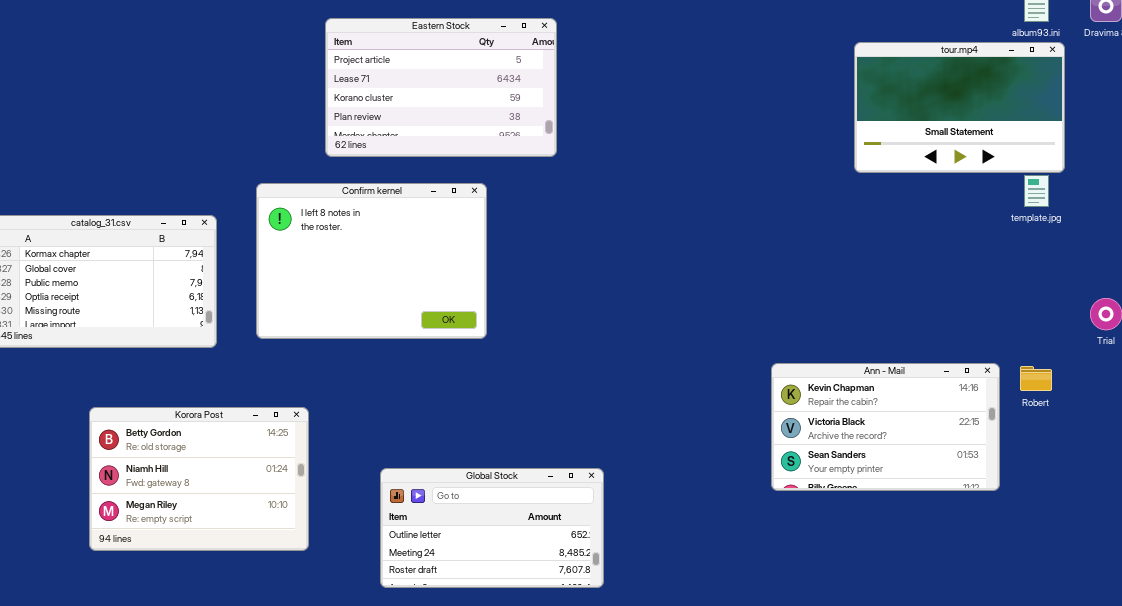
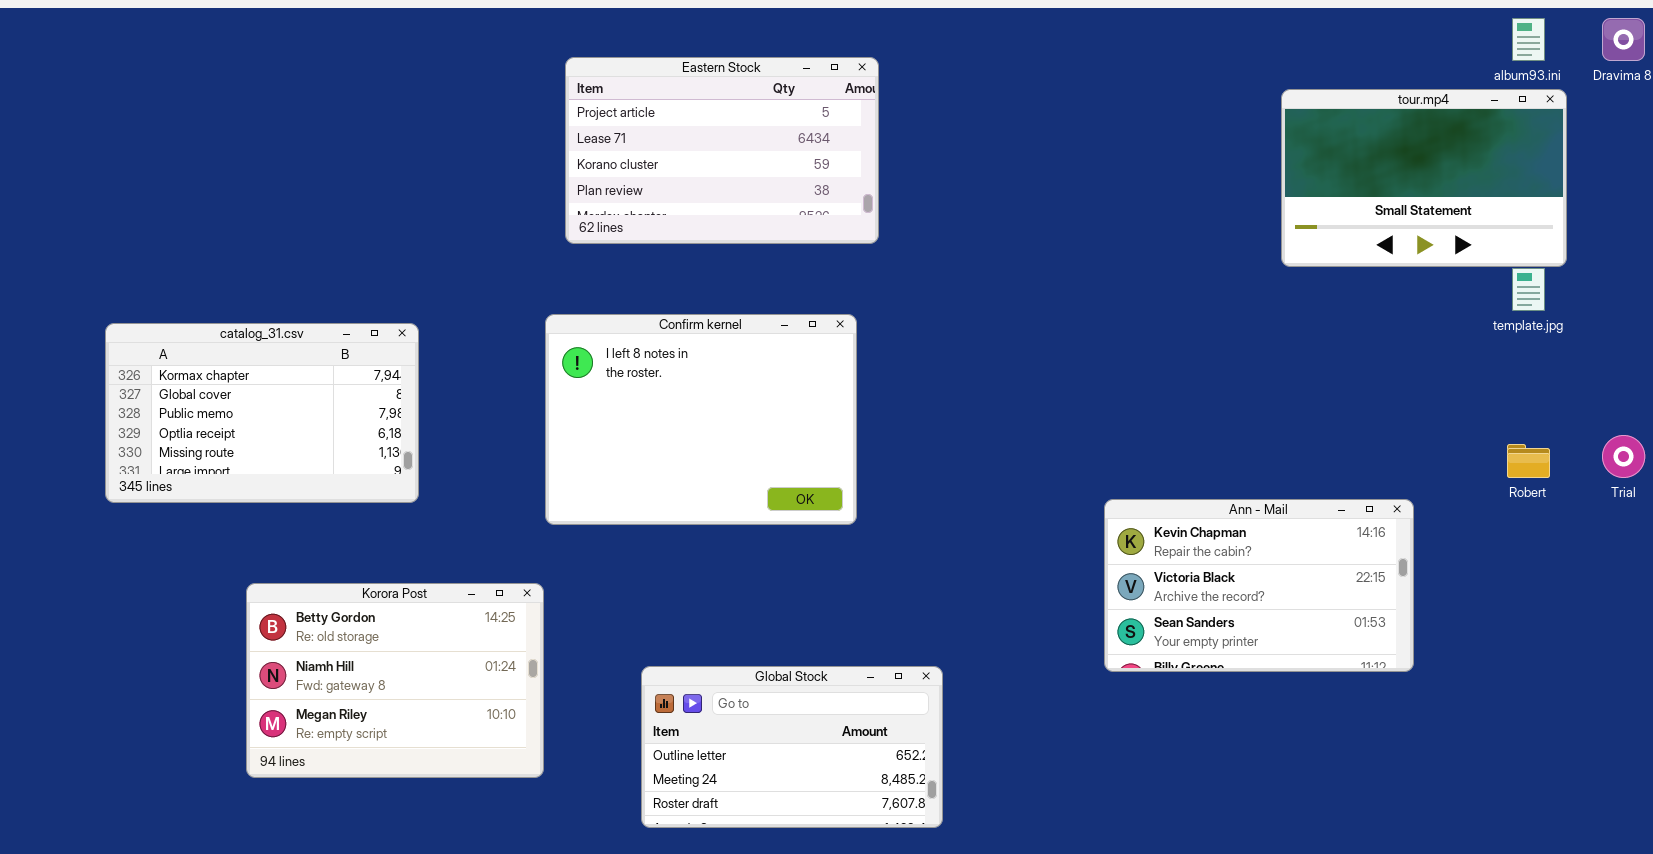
Confirm kernel: [256,183,487,339] -> [545,314,857,525], moved
Ann - Mail: [771,363,1000,491] -> [1104,499,1414,672], moved
Robert: [1020,366,1052,391] -> [1507,444,1550,478], moved

